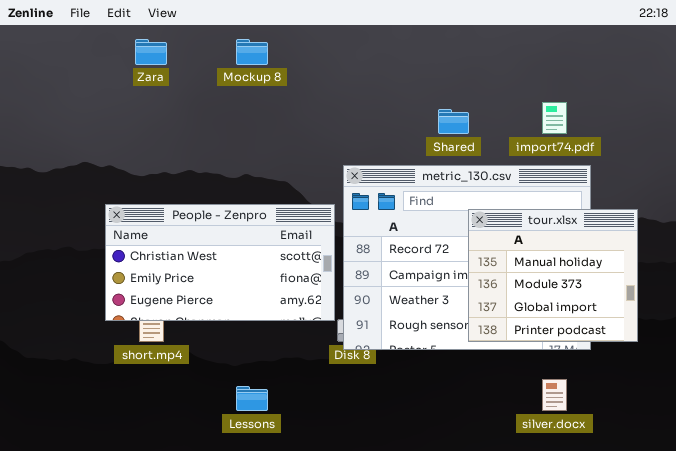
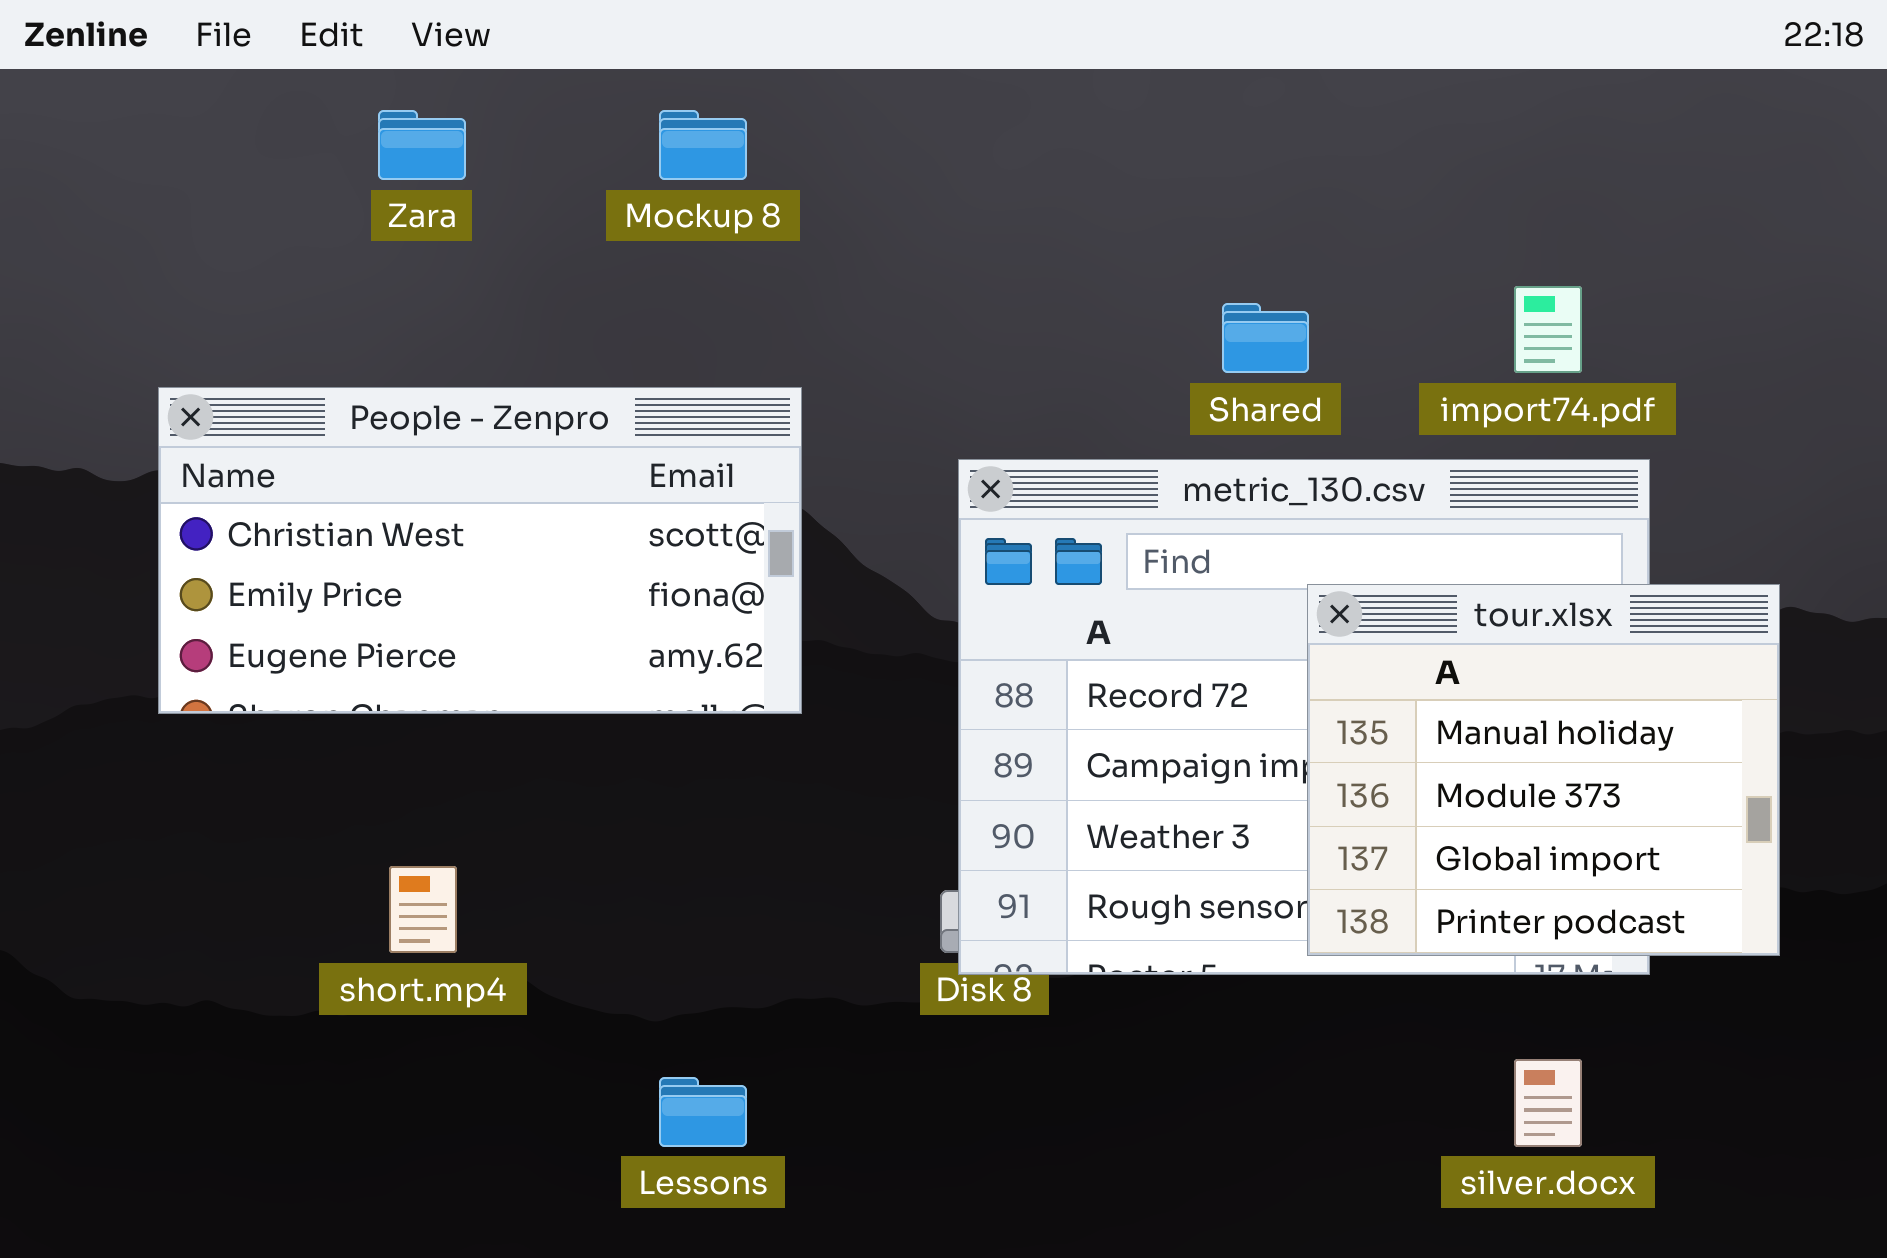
People - Zenpro: [105,204,335,321] -> [158,387,802,714], moved

